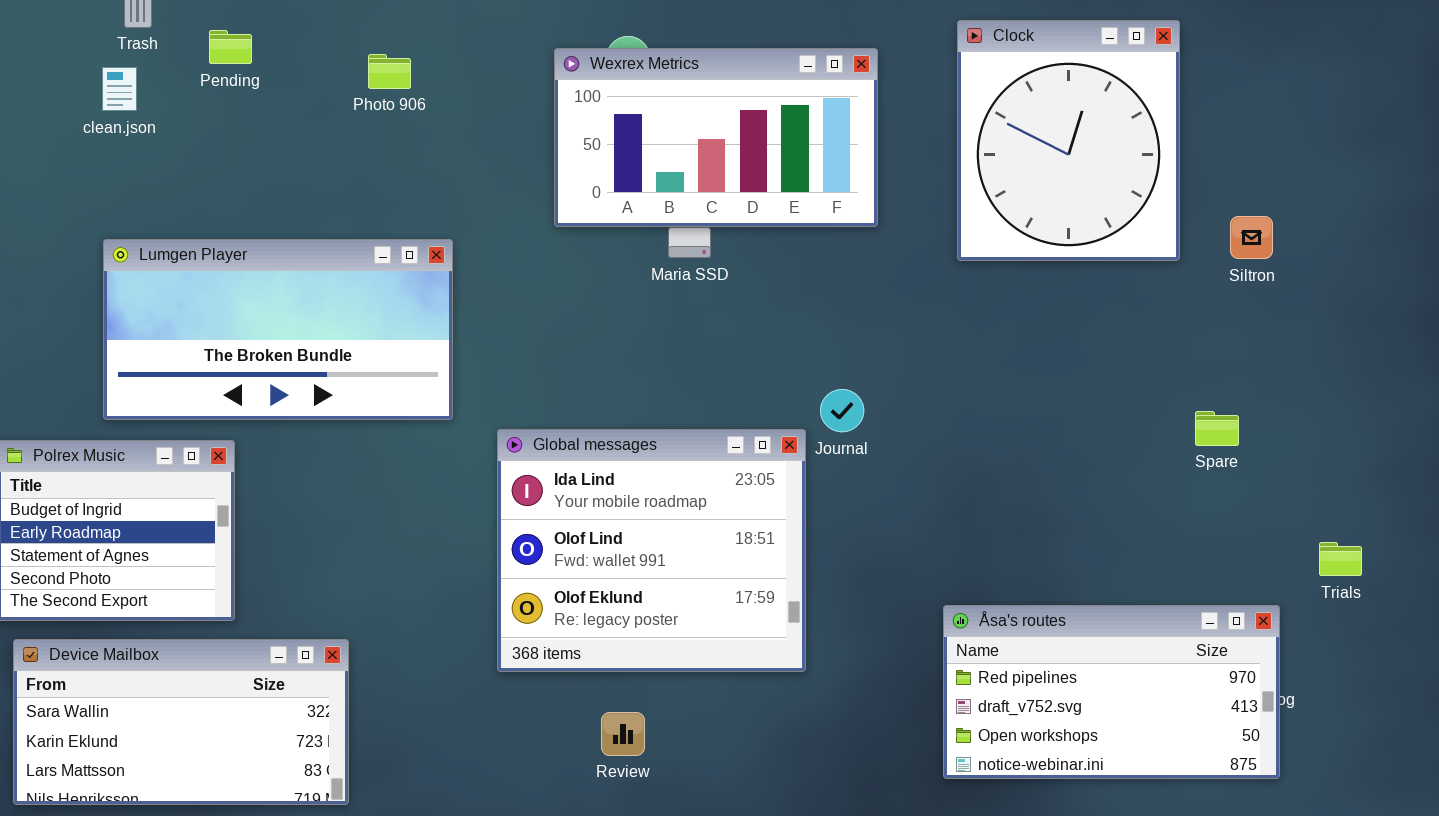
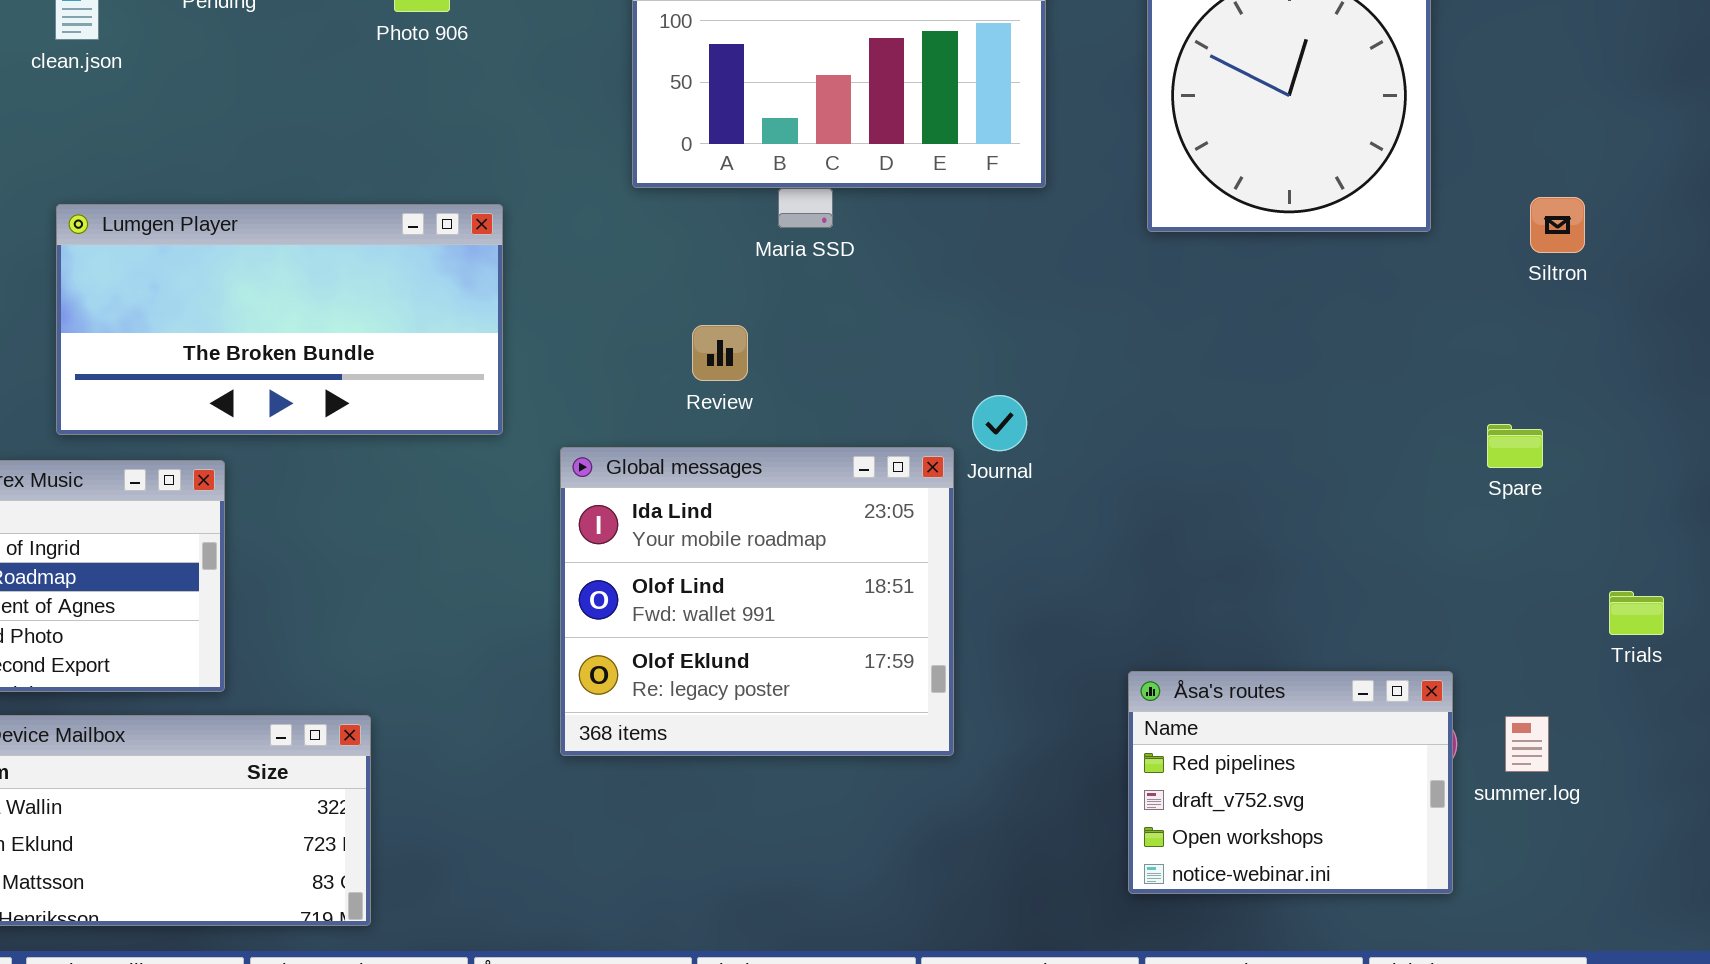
Siltron: [1230,216,1273,259] -> [1530,197,1585,253], moved
Spare: [1195,411,1239,446] -> [1487,424,1543,468], moved
Åsa's routes: [943,605,1280,779] -> [1128,671,1453,894], resized
Review: [601,712,645,756] -> [692,325,748,381], moved

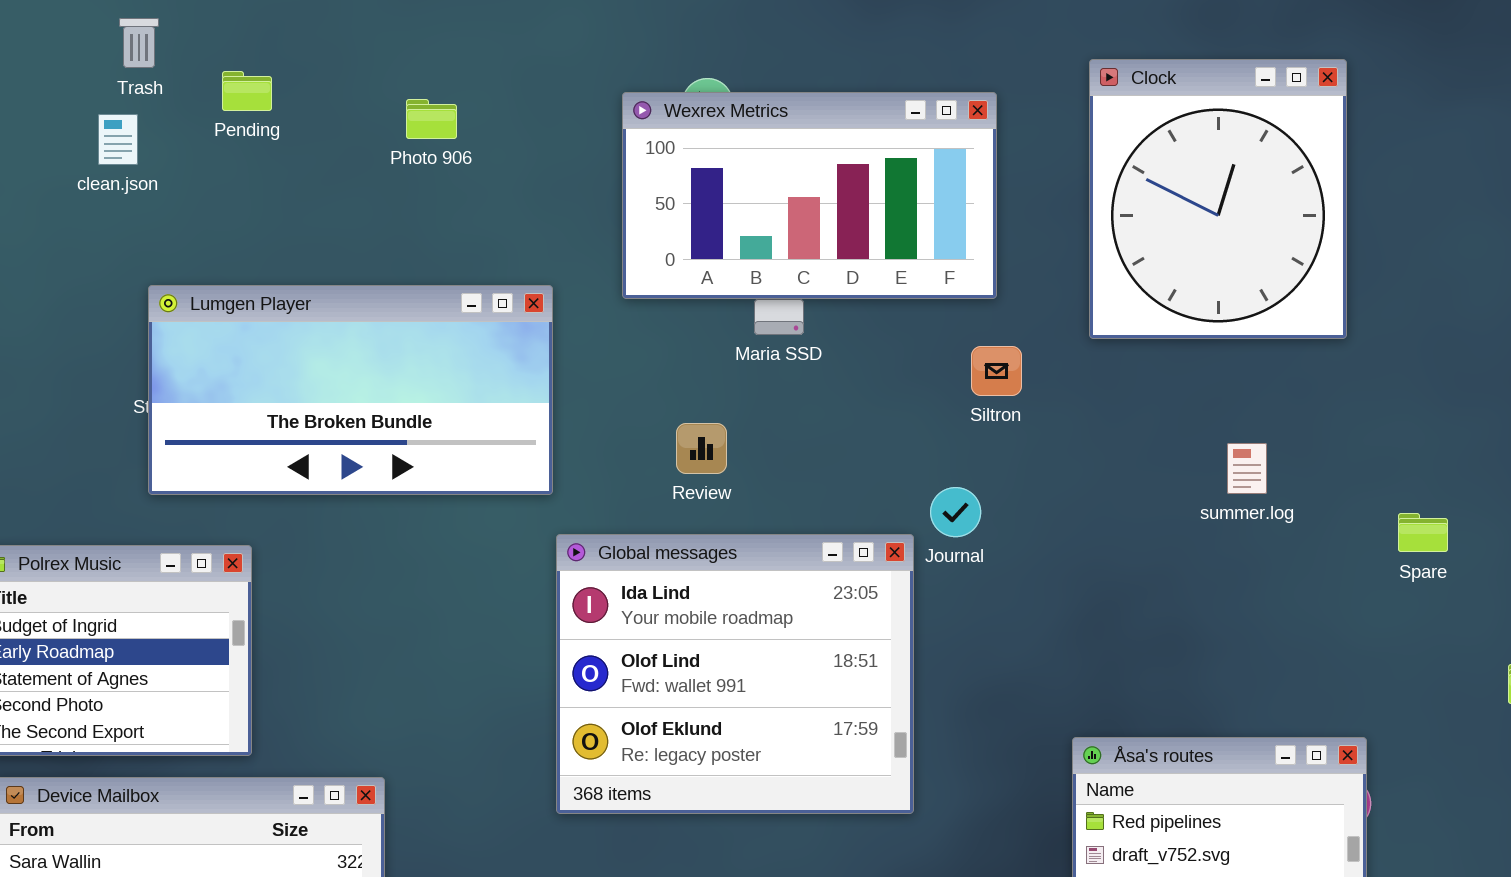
Siltron: [1530,197,1585,253] -> [971,346,1022,396], moved
Lumgen Player: [56,204,503,435] -> [148,285,553,495], moved
summer.log: [1505,716,1549,772] -> [1227,443,1267,494], moved

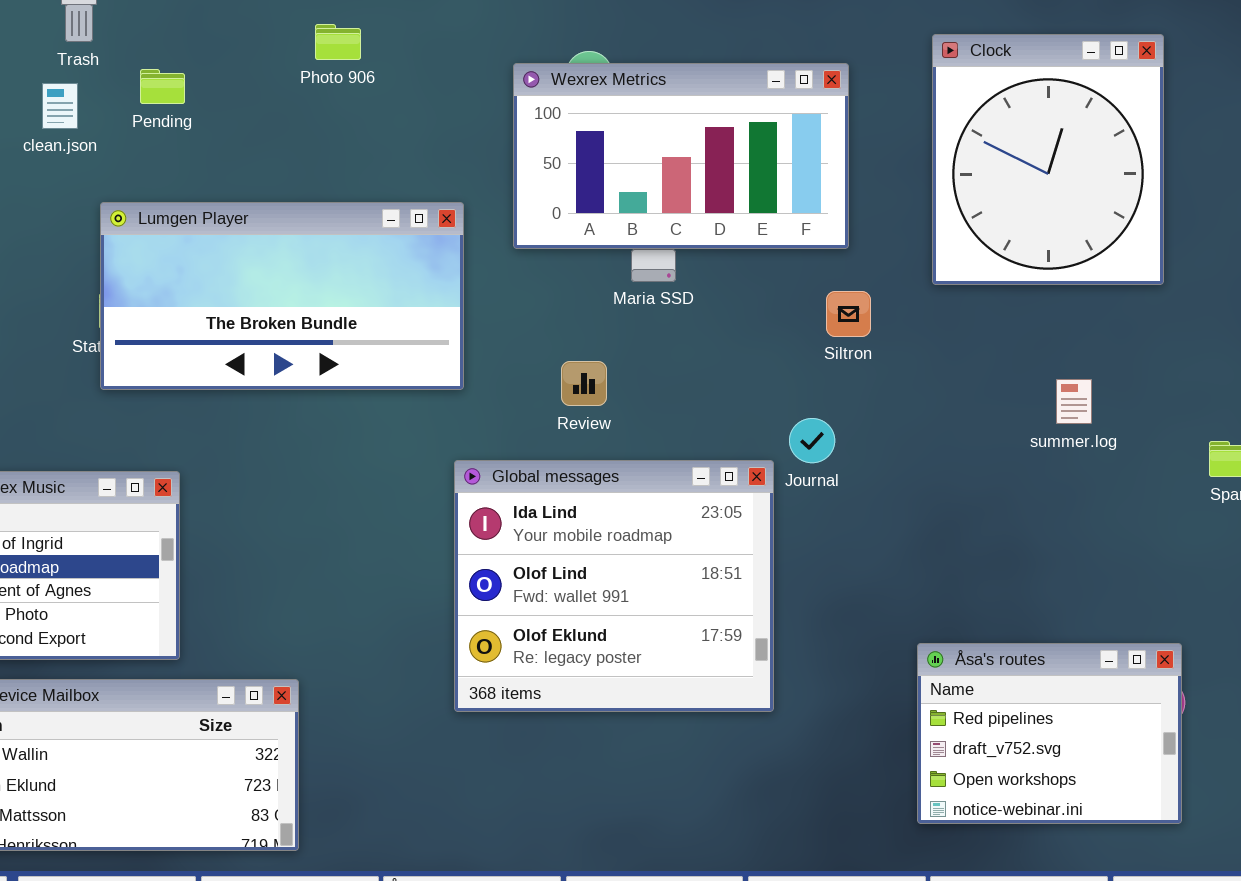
Pending: [222,71,272,111] -> [140,69,185,104], moved
Photo 906: [406,99,457,139] -> [315,24,361,60], moved
Lumgen Player: [148,285,553,495] -> [100,202,464,390], moved

